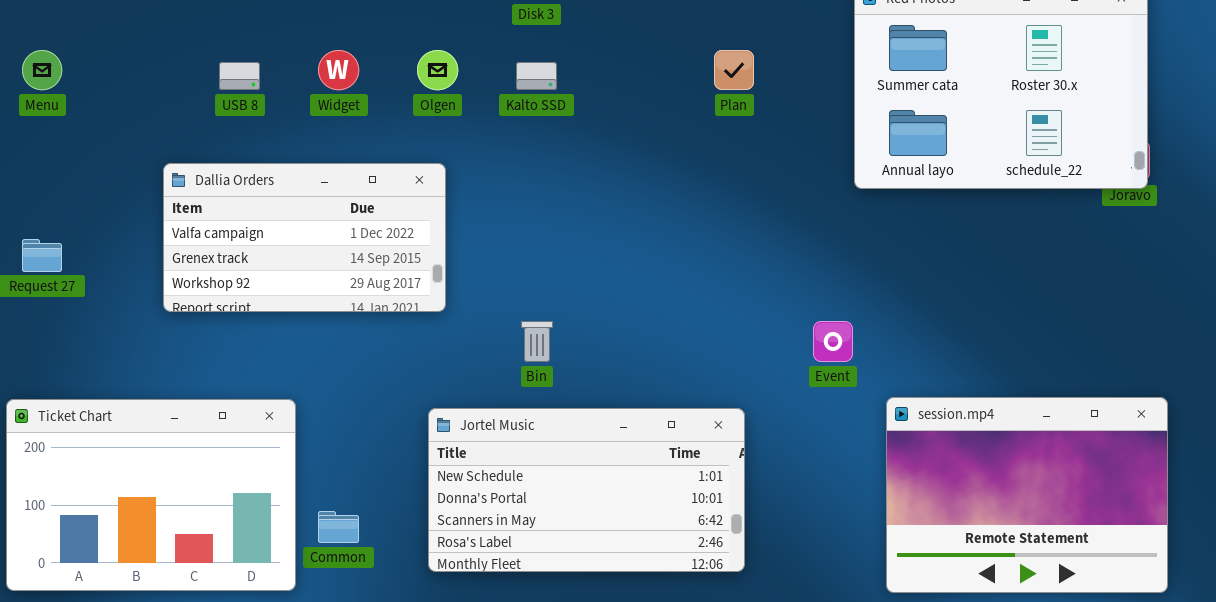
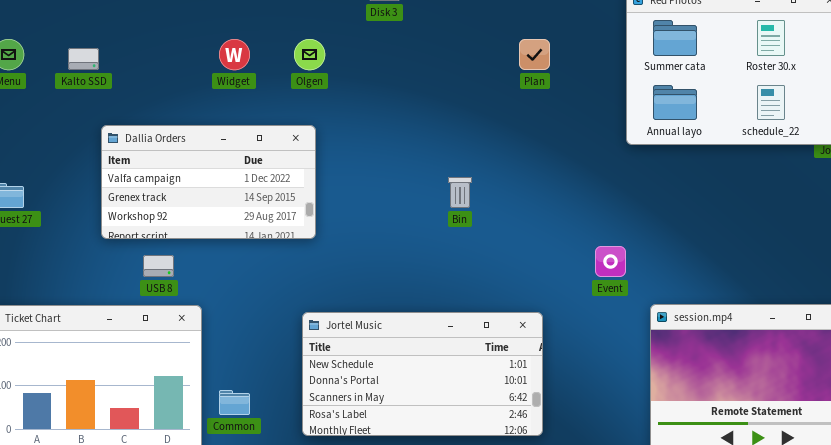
USB 8: [219,62,260,90] -> [143,255,174,277], moved
Kalto SSD: [516,62,557,90] -> [68,48,99,70], moved
Bin: [521,321,553,362] -> [448,177,472,208], moved

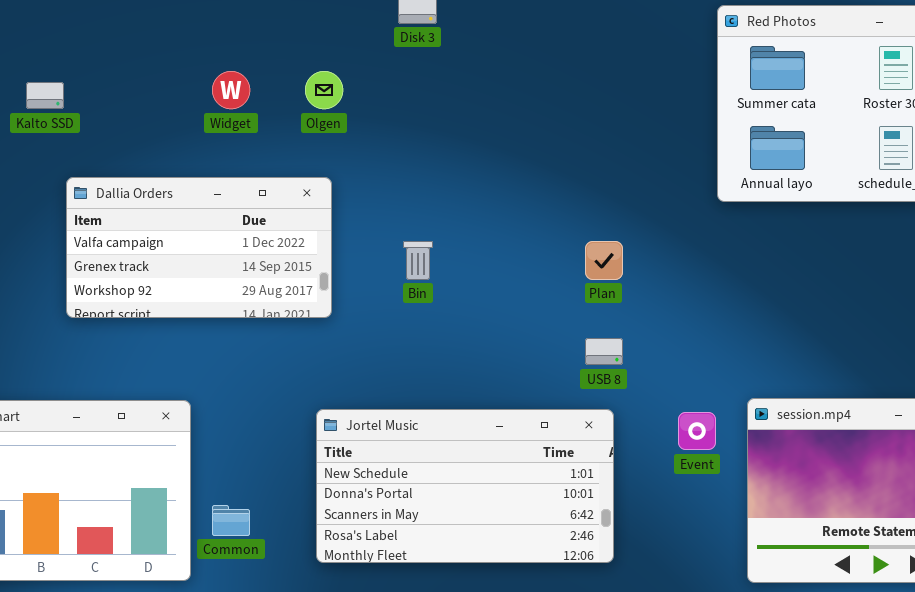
Plan: [519,39,550,70] -> [585,241,623,280], moved
Bin: [448,177,472,208] -> [403,241,433,280], moved
Event: [595,246,626,277] -> [678,412,716,450], moved
USB 8: [143,255,174,277] -> [585,338,623,365], moved

